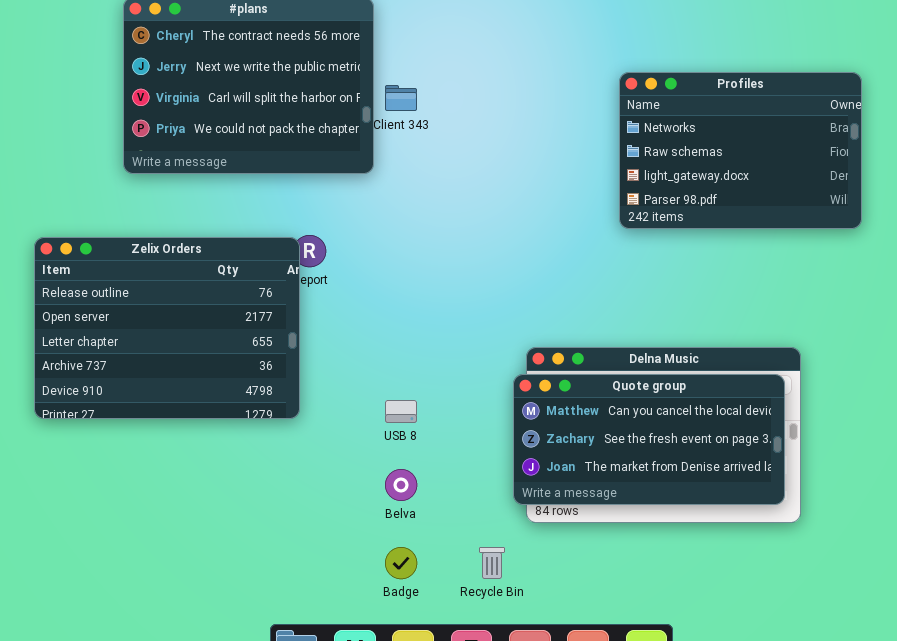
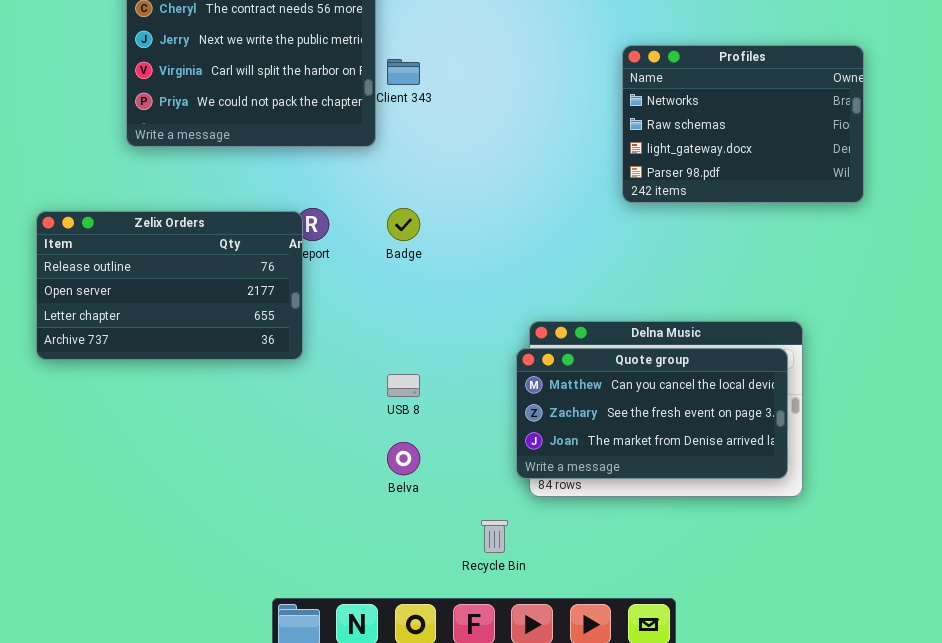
Zelix Orders: [34,237,300,419] -> [36,211,303,360], resized
Badge: [385,547,417,579] -> [387,208,420,241], moved

